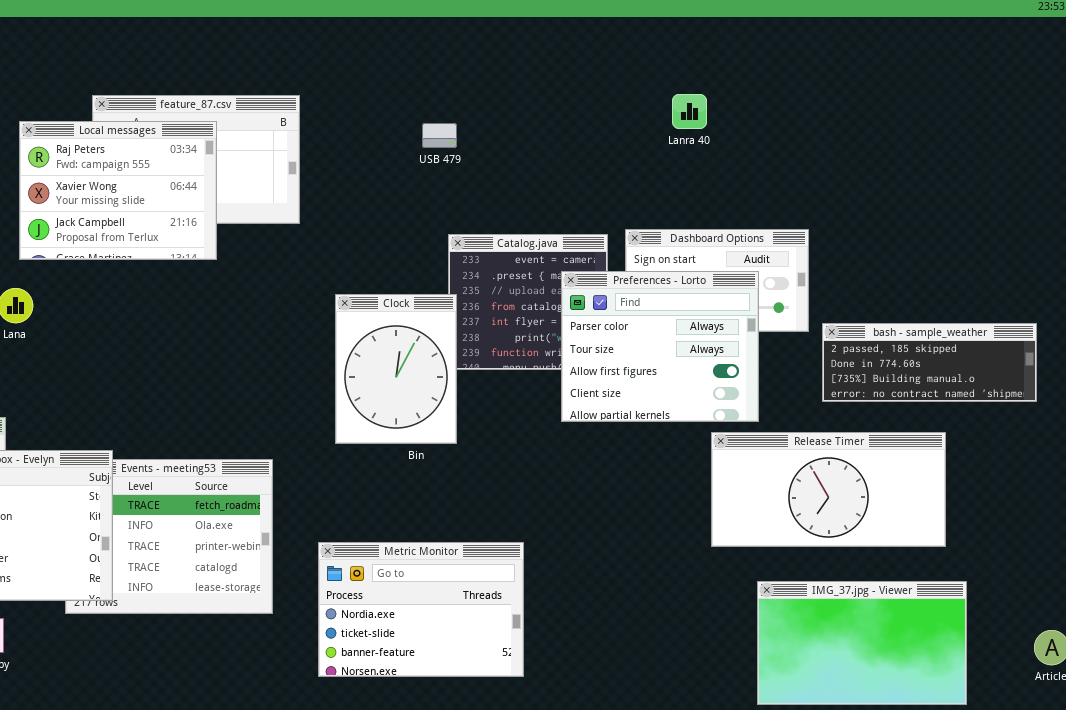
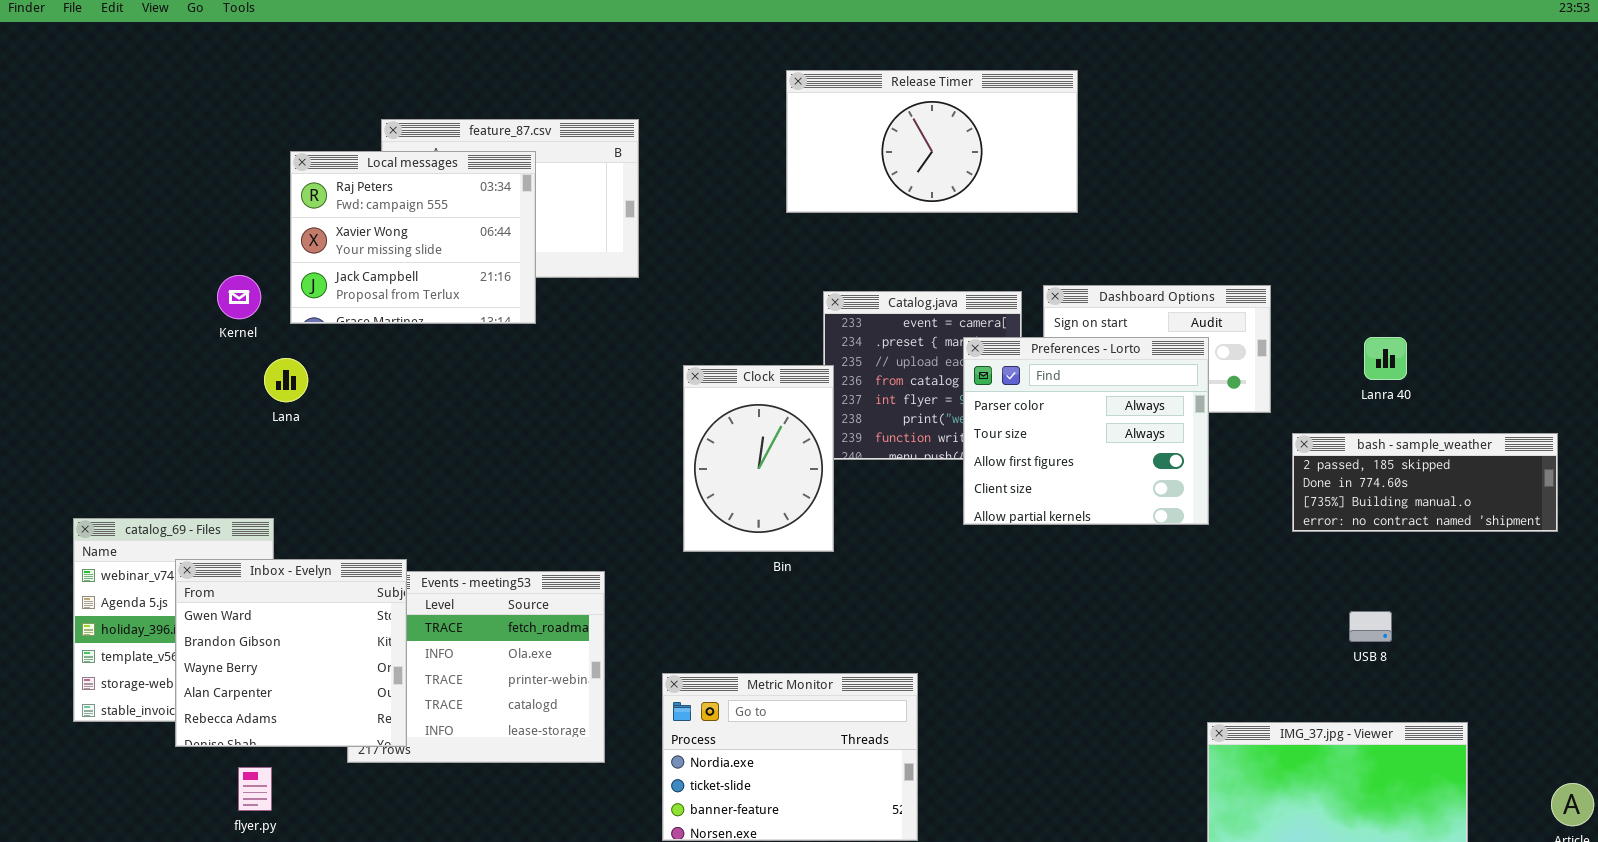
Lanra 40: [672,94,707,129] -> [1364,337,1407,380], moved
bash - sample_weather: [822,323,1037,402] -> [1292,433,1558,532], moved
Release Timer: [711,432,946,547] -> [786,70,1078,213], moved

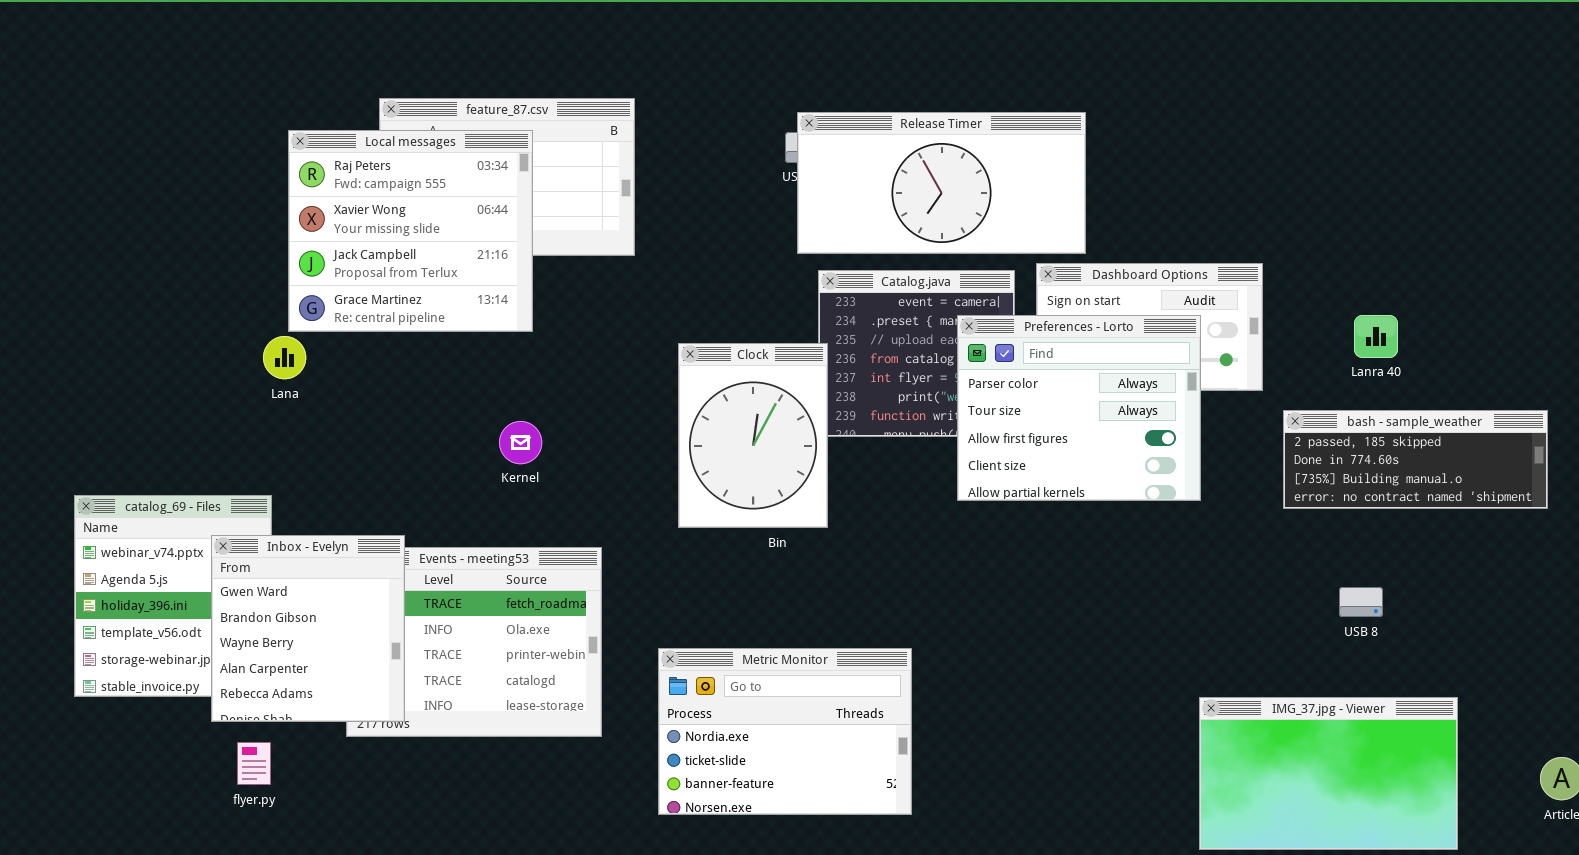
Release Timer: [786,70,1078,213] -> [797,112,1086,254], moved
Local messages: [290,151,536,324] -> [288,130,533,332], resized
Kernel: [217,275,261,319] -> [499,421,542,464], moved
Inbox - Evelyn: [175,559,407,747] -> [211,535,405,722], resized

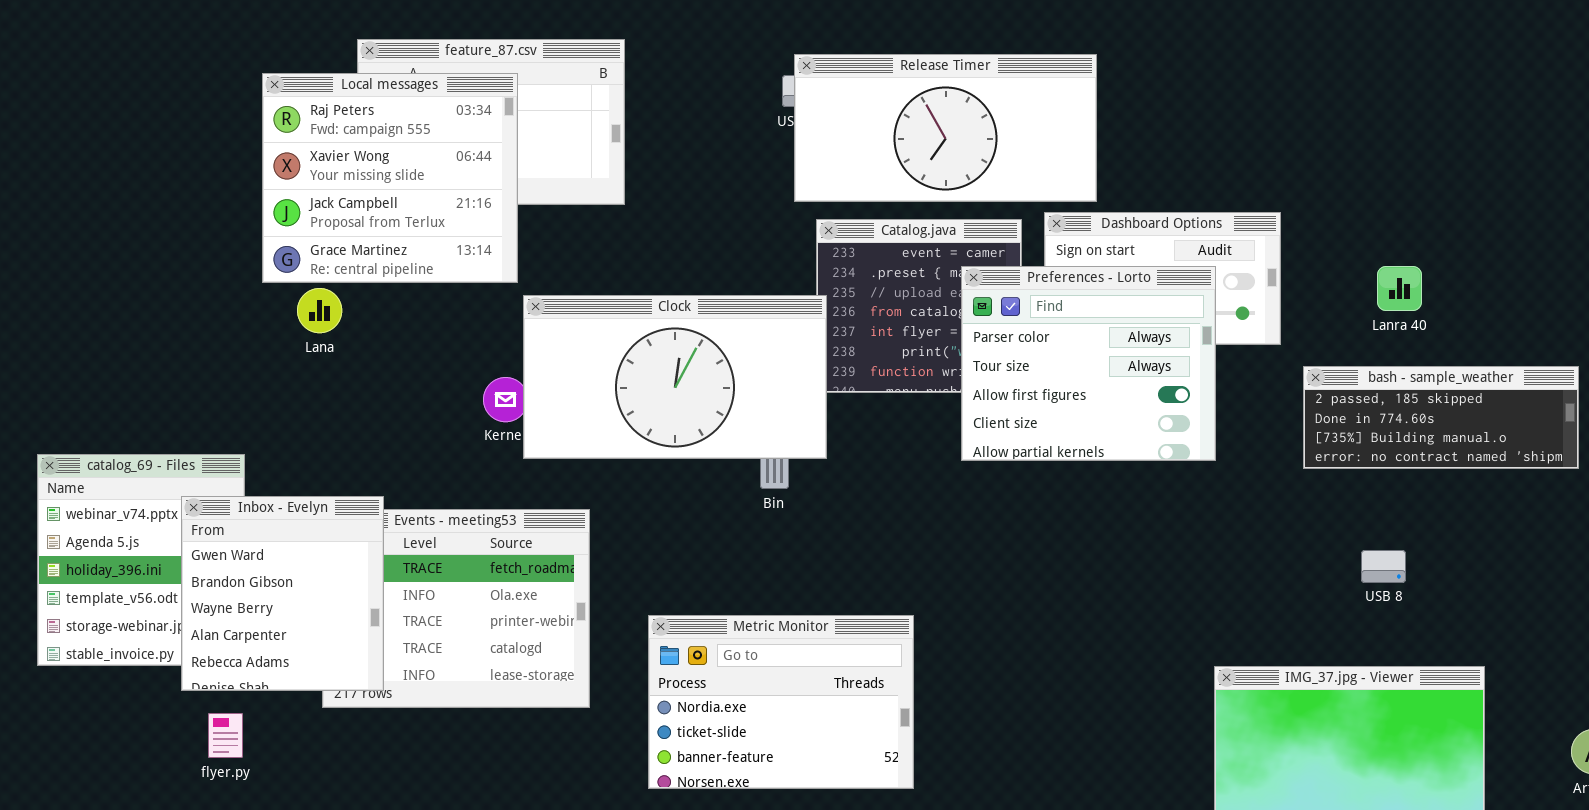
Lana: [263,336,306,379] -> [297,288,342,333], moved
Clock: [678,343,828,528] -> [523,295,827,459], resized

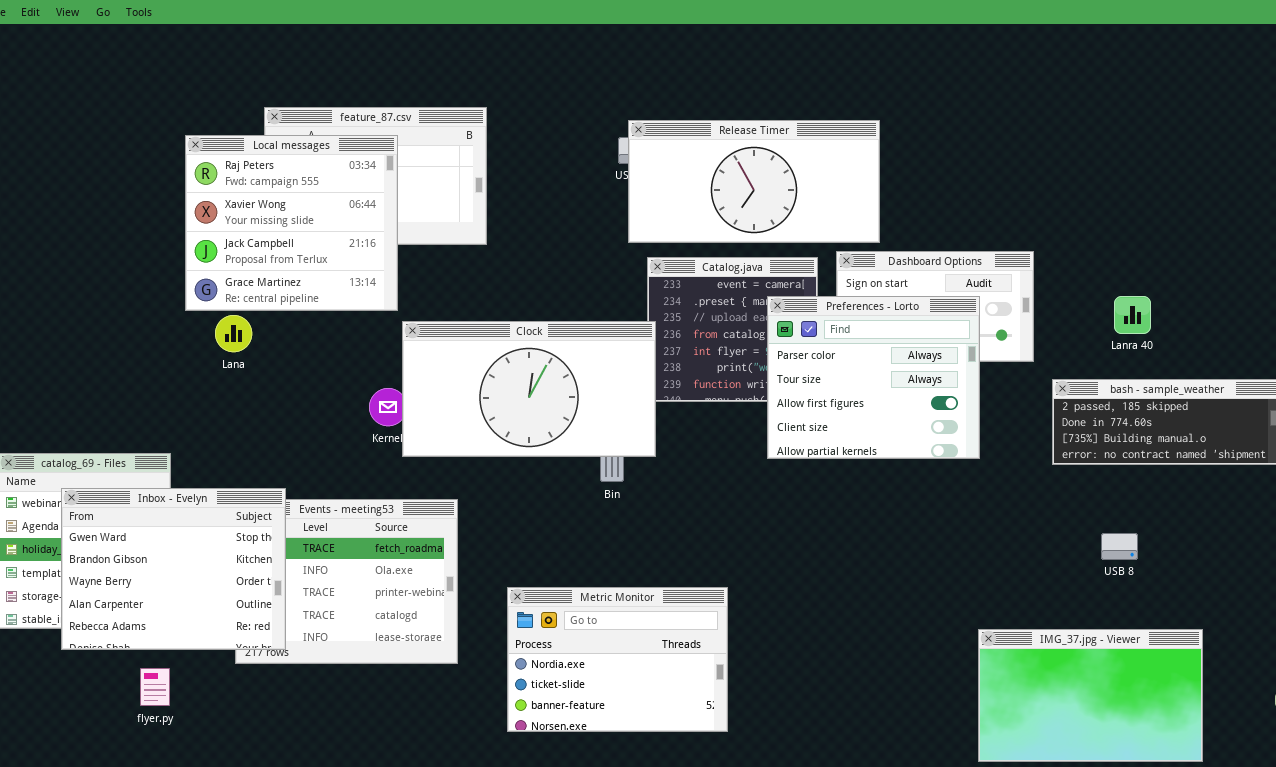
Inbox - Evelyn: [181,496,384,691] -> [61,488,286,650], resized

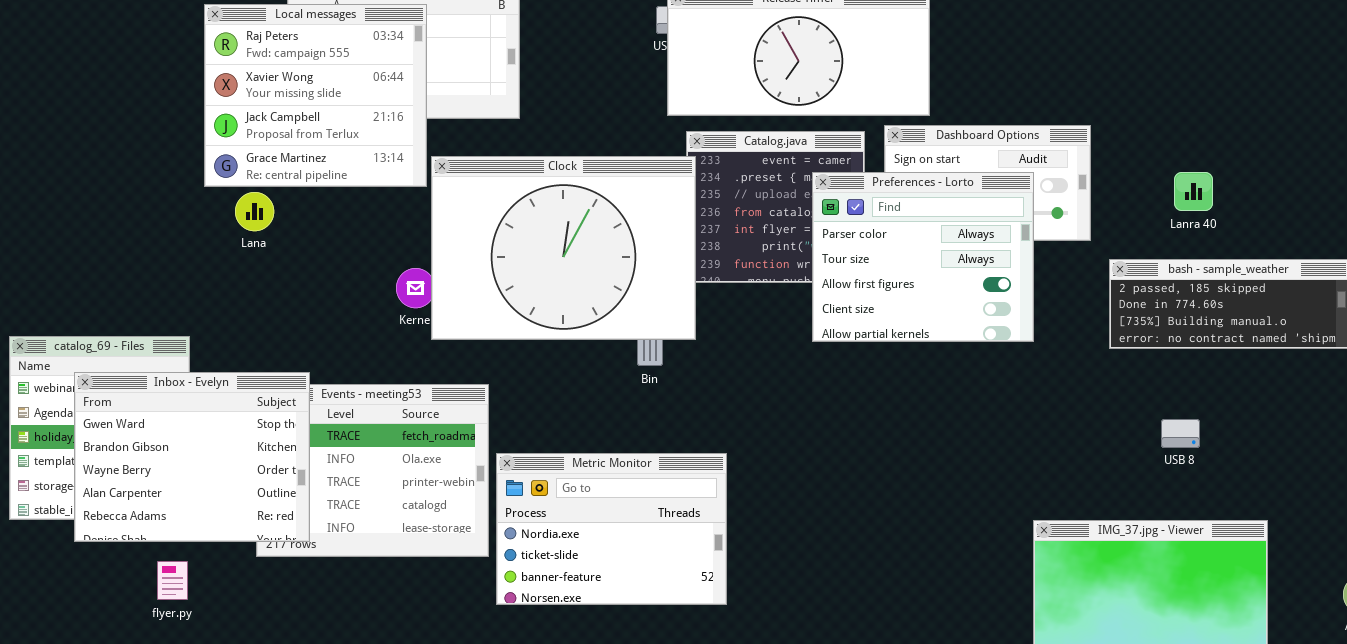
Clock: [402,321,656,457] -> [431,156,696,340], resized
Metric Monitor: [507,587,728,732] -> [496,453,727,605], moved

